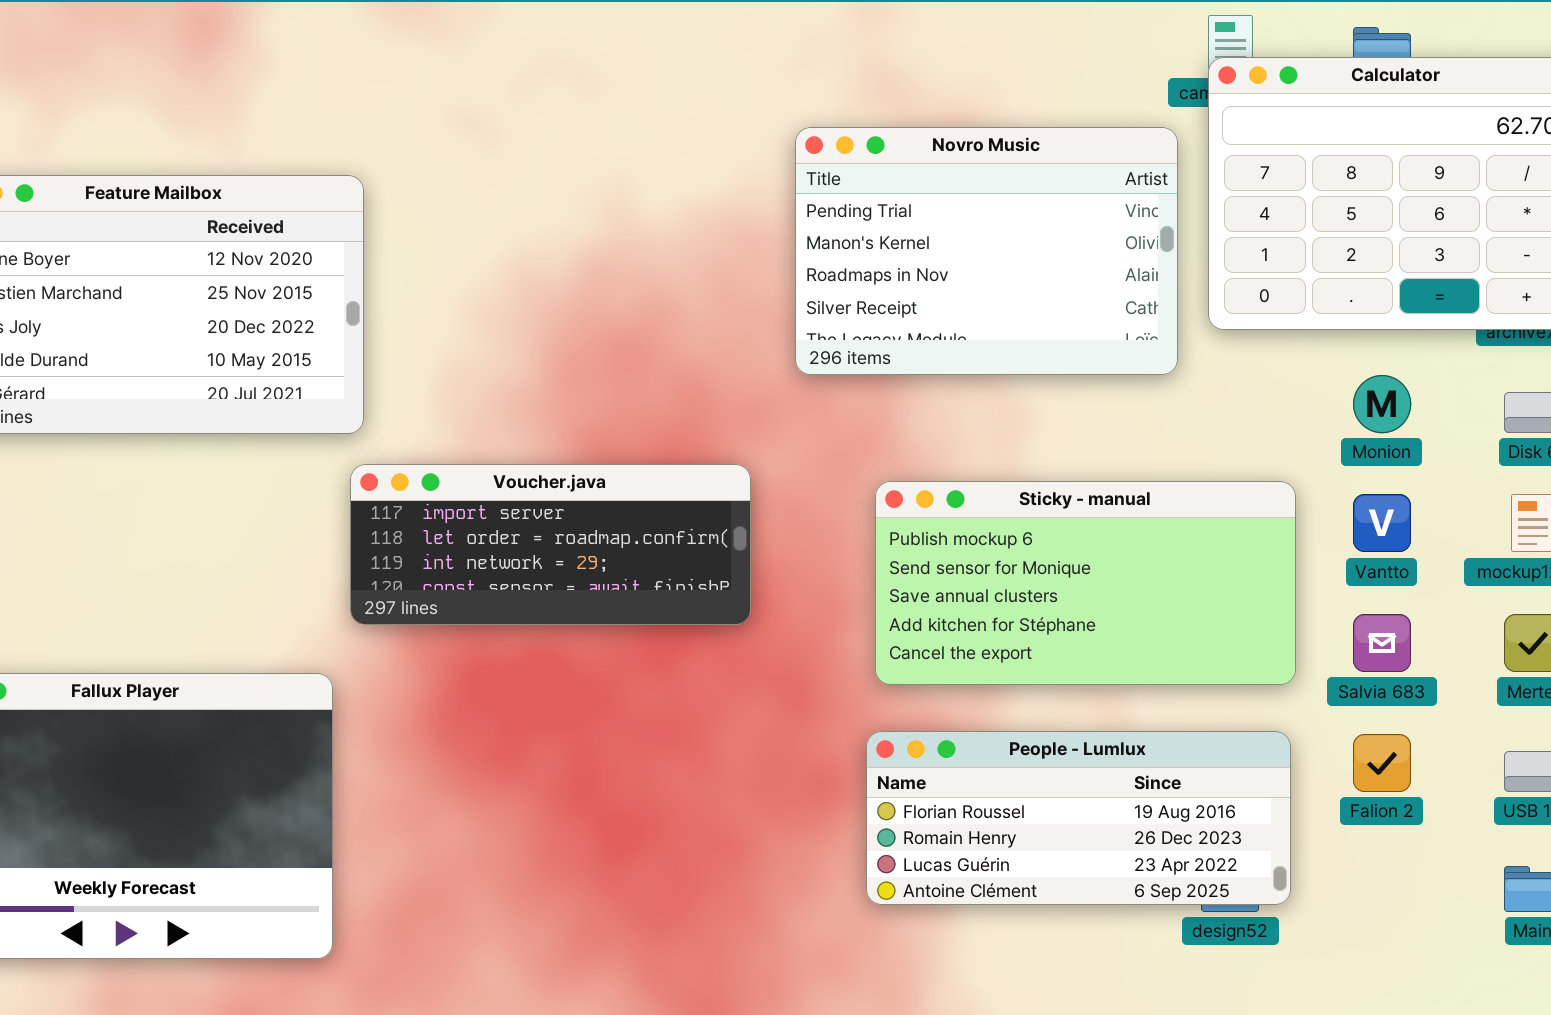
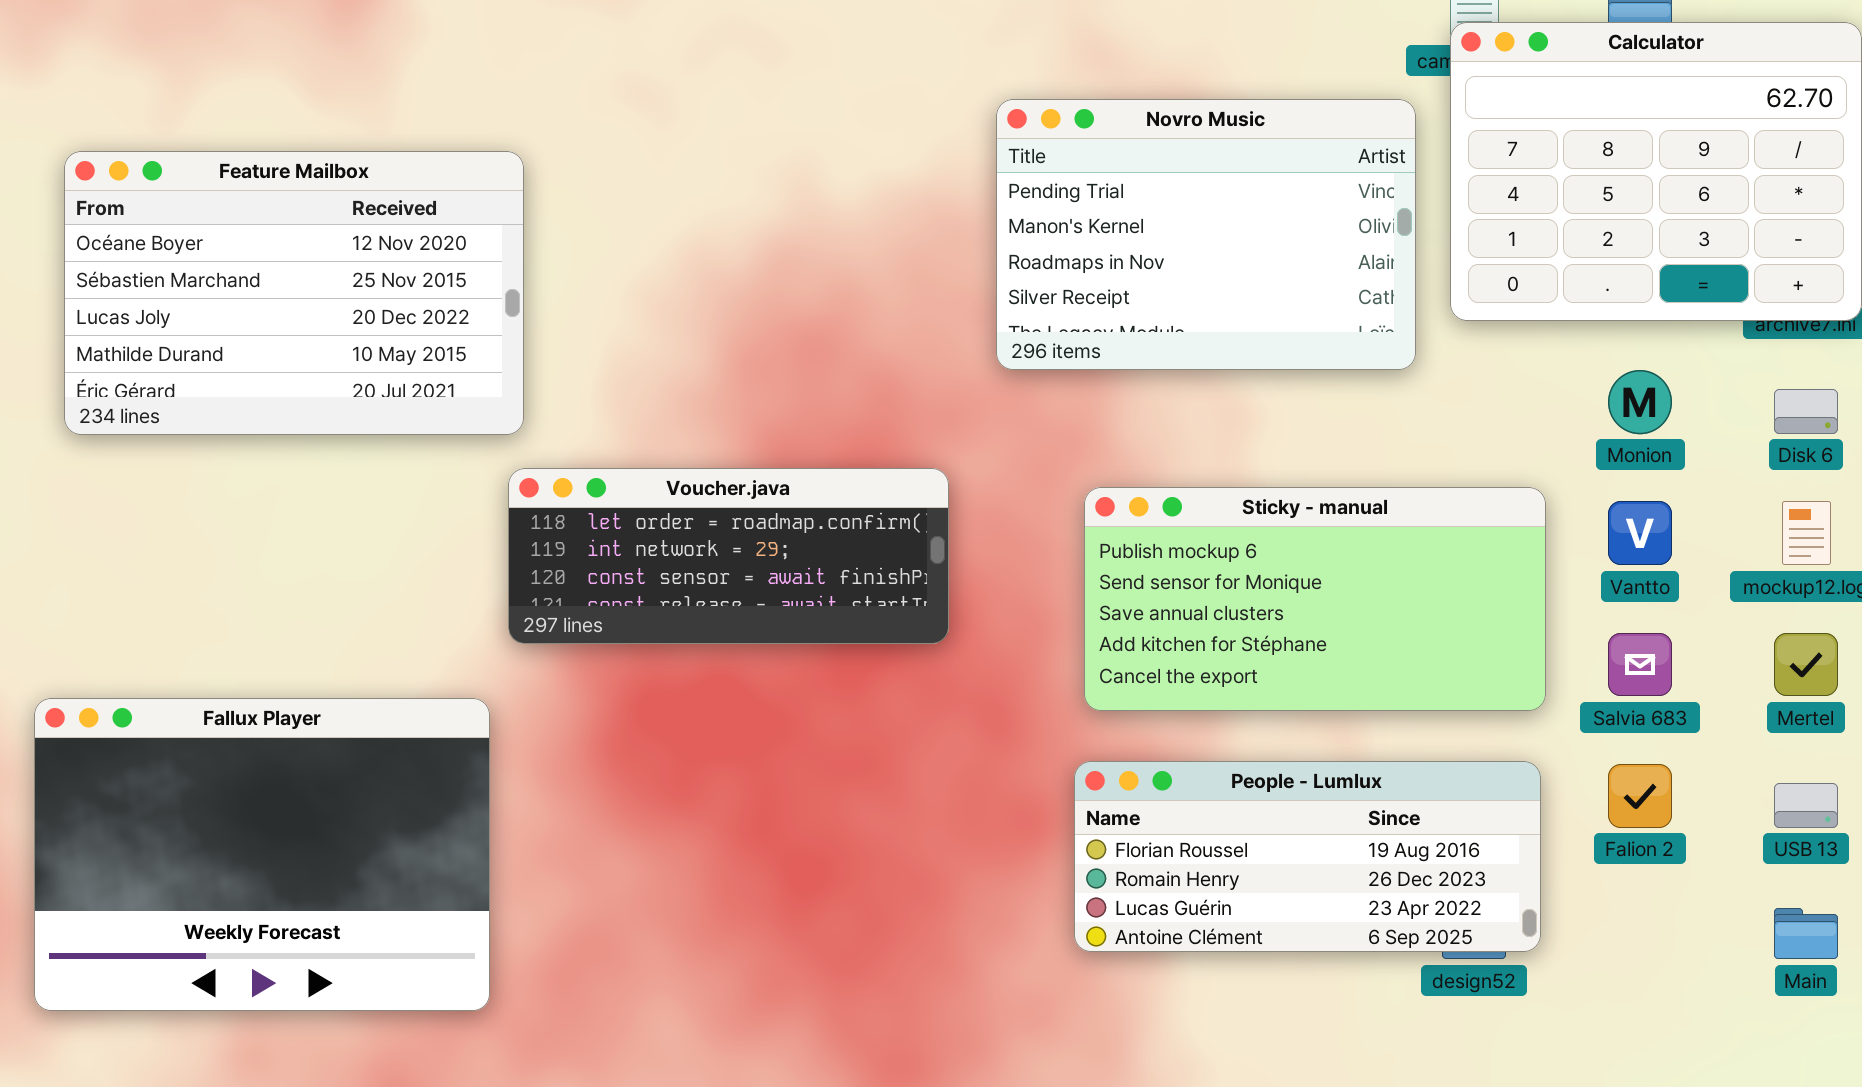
Voucher.java: [350,464,751,625] -> [508,468,949,644], scrolled down 1 row

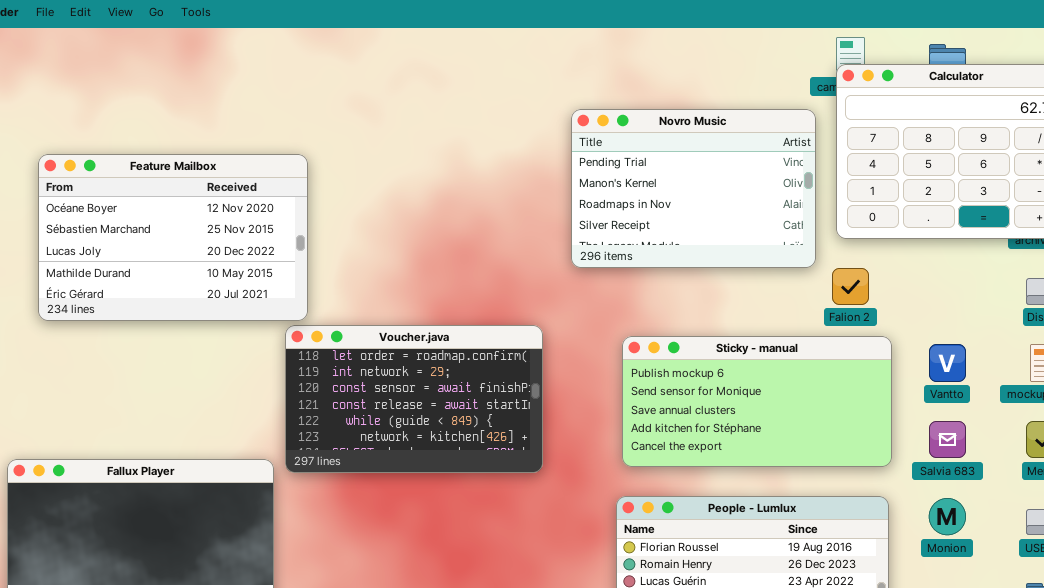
Feature Mailbox: [64,151,524,435] -> [38,154,308,321], moved
Monion: [1608,370,1672,434] -> [929,498,966,535], moved
Voucher.java: [508,468,949,644] -> [285,325,543,473], resized
Falion 2: [1608,764,1672,828] -> [832,268,869,305], moved

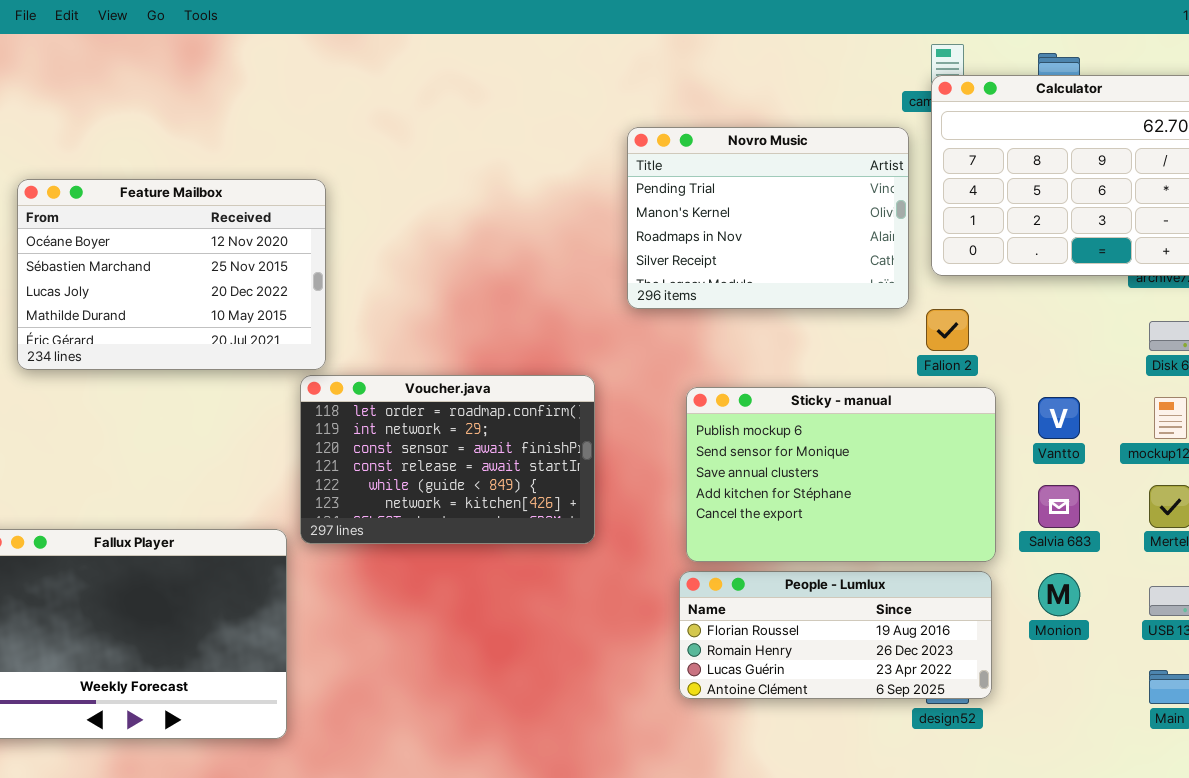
Sticky - manual: [622,336,892,467] -> [686,387,996,562], resized

